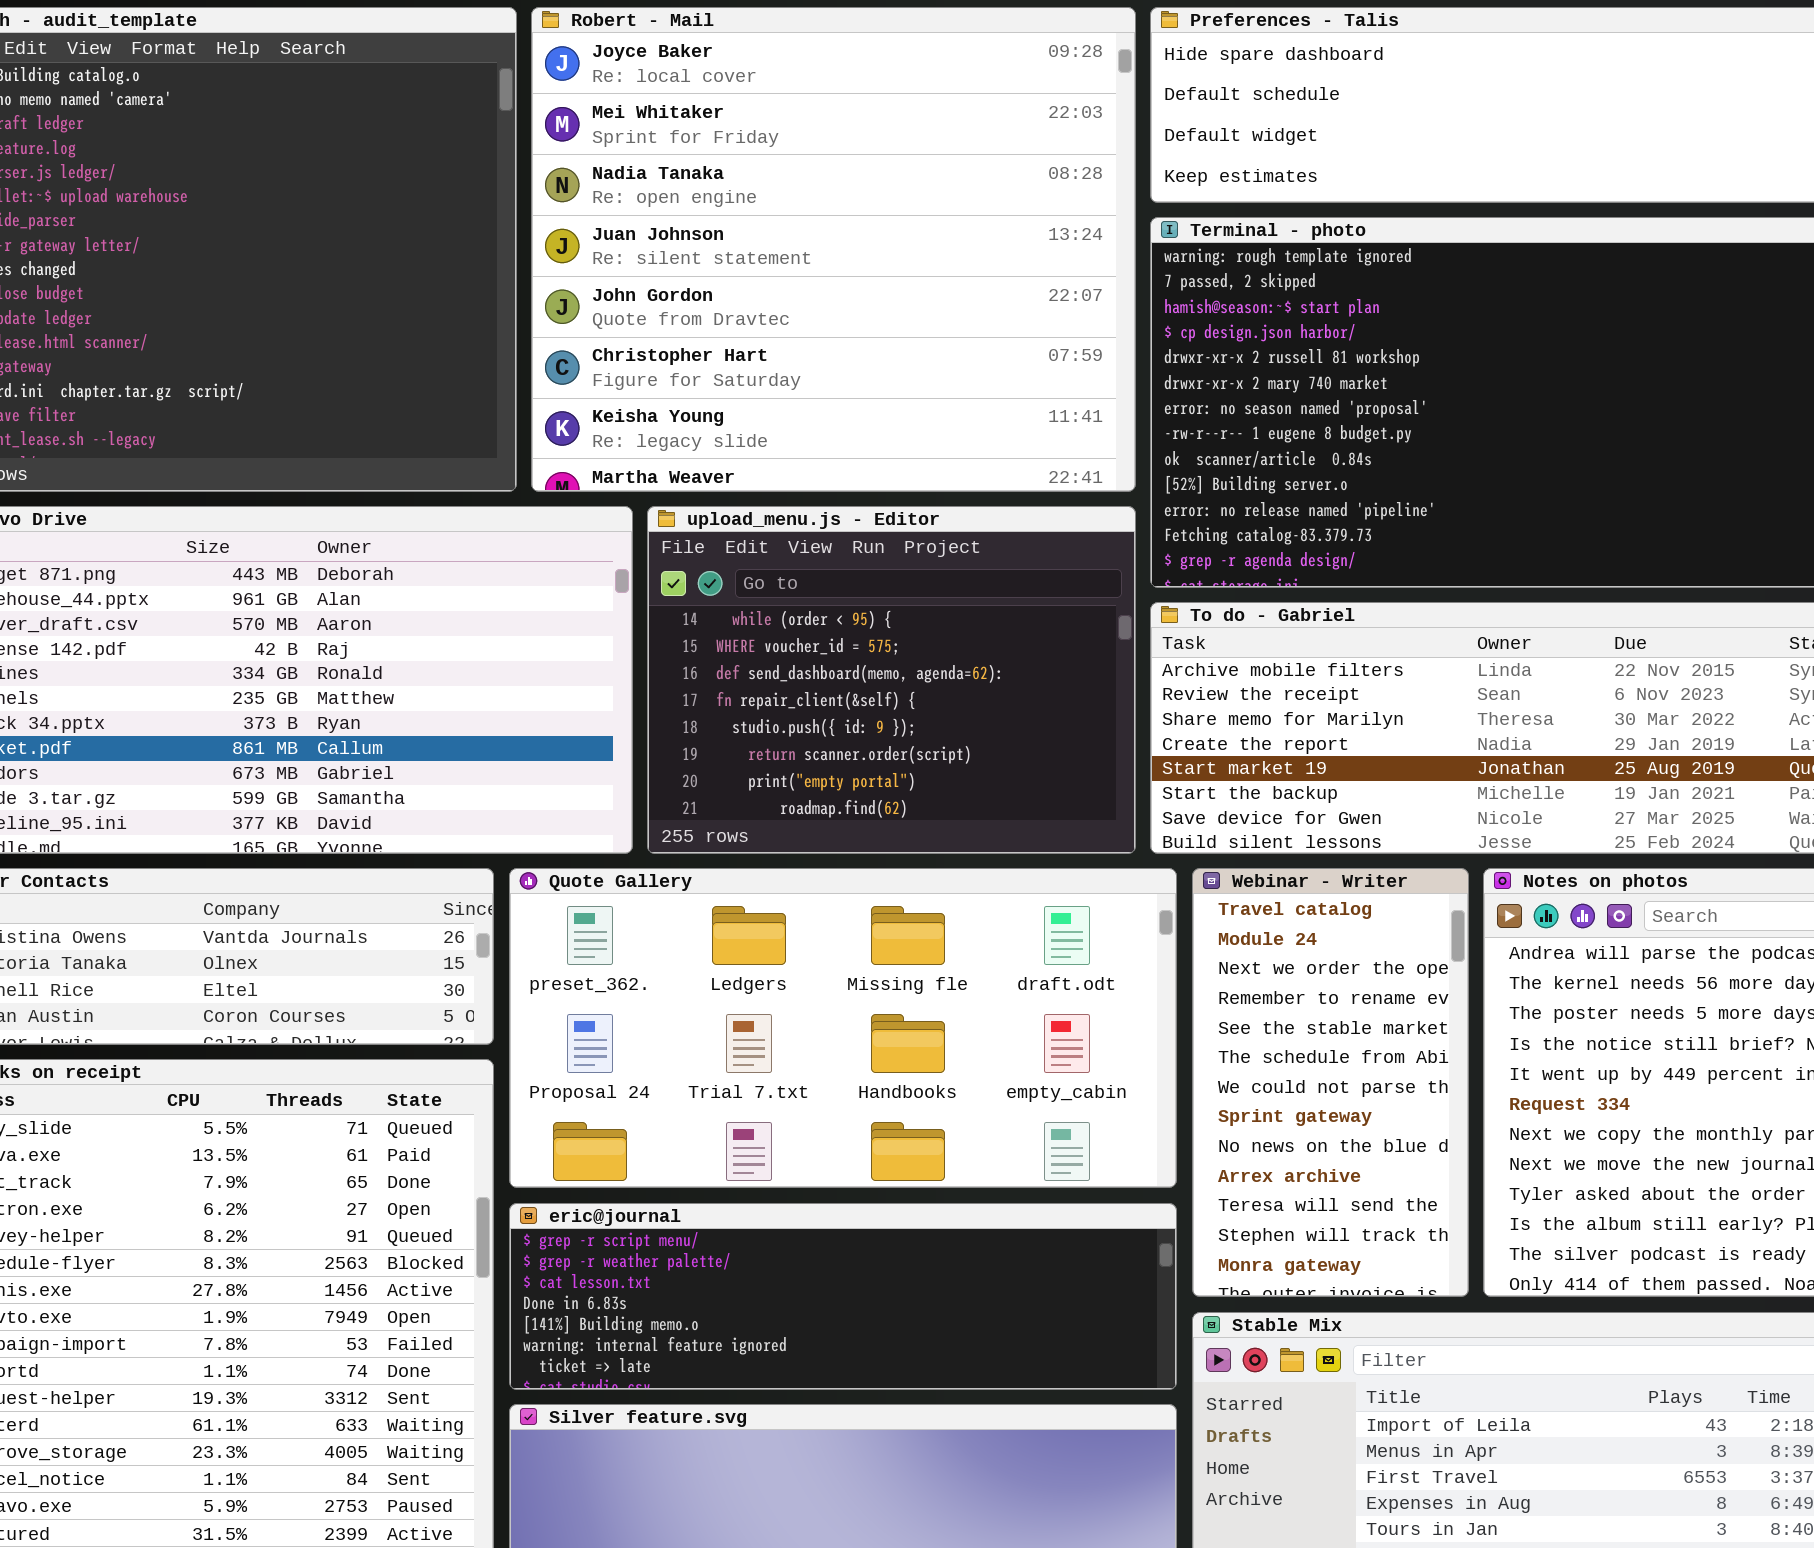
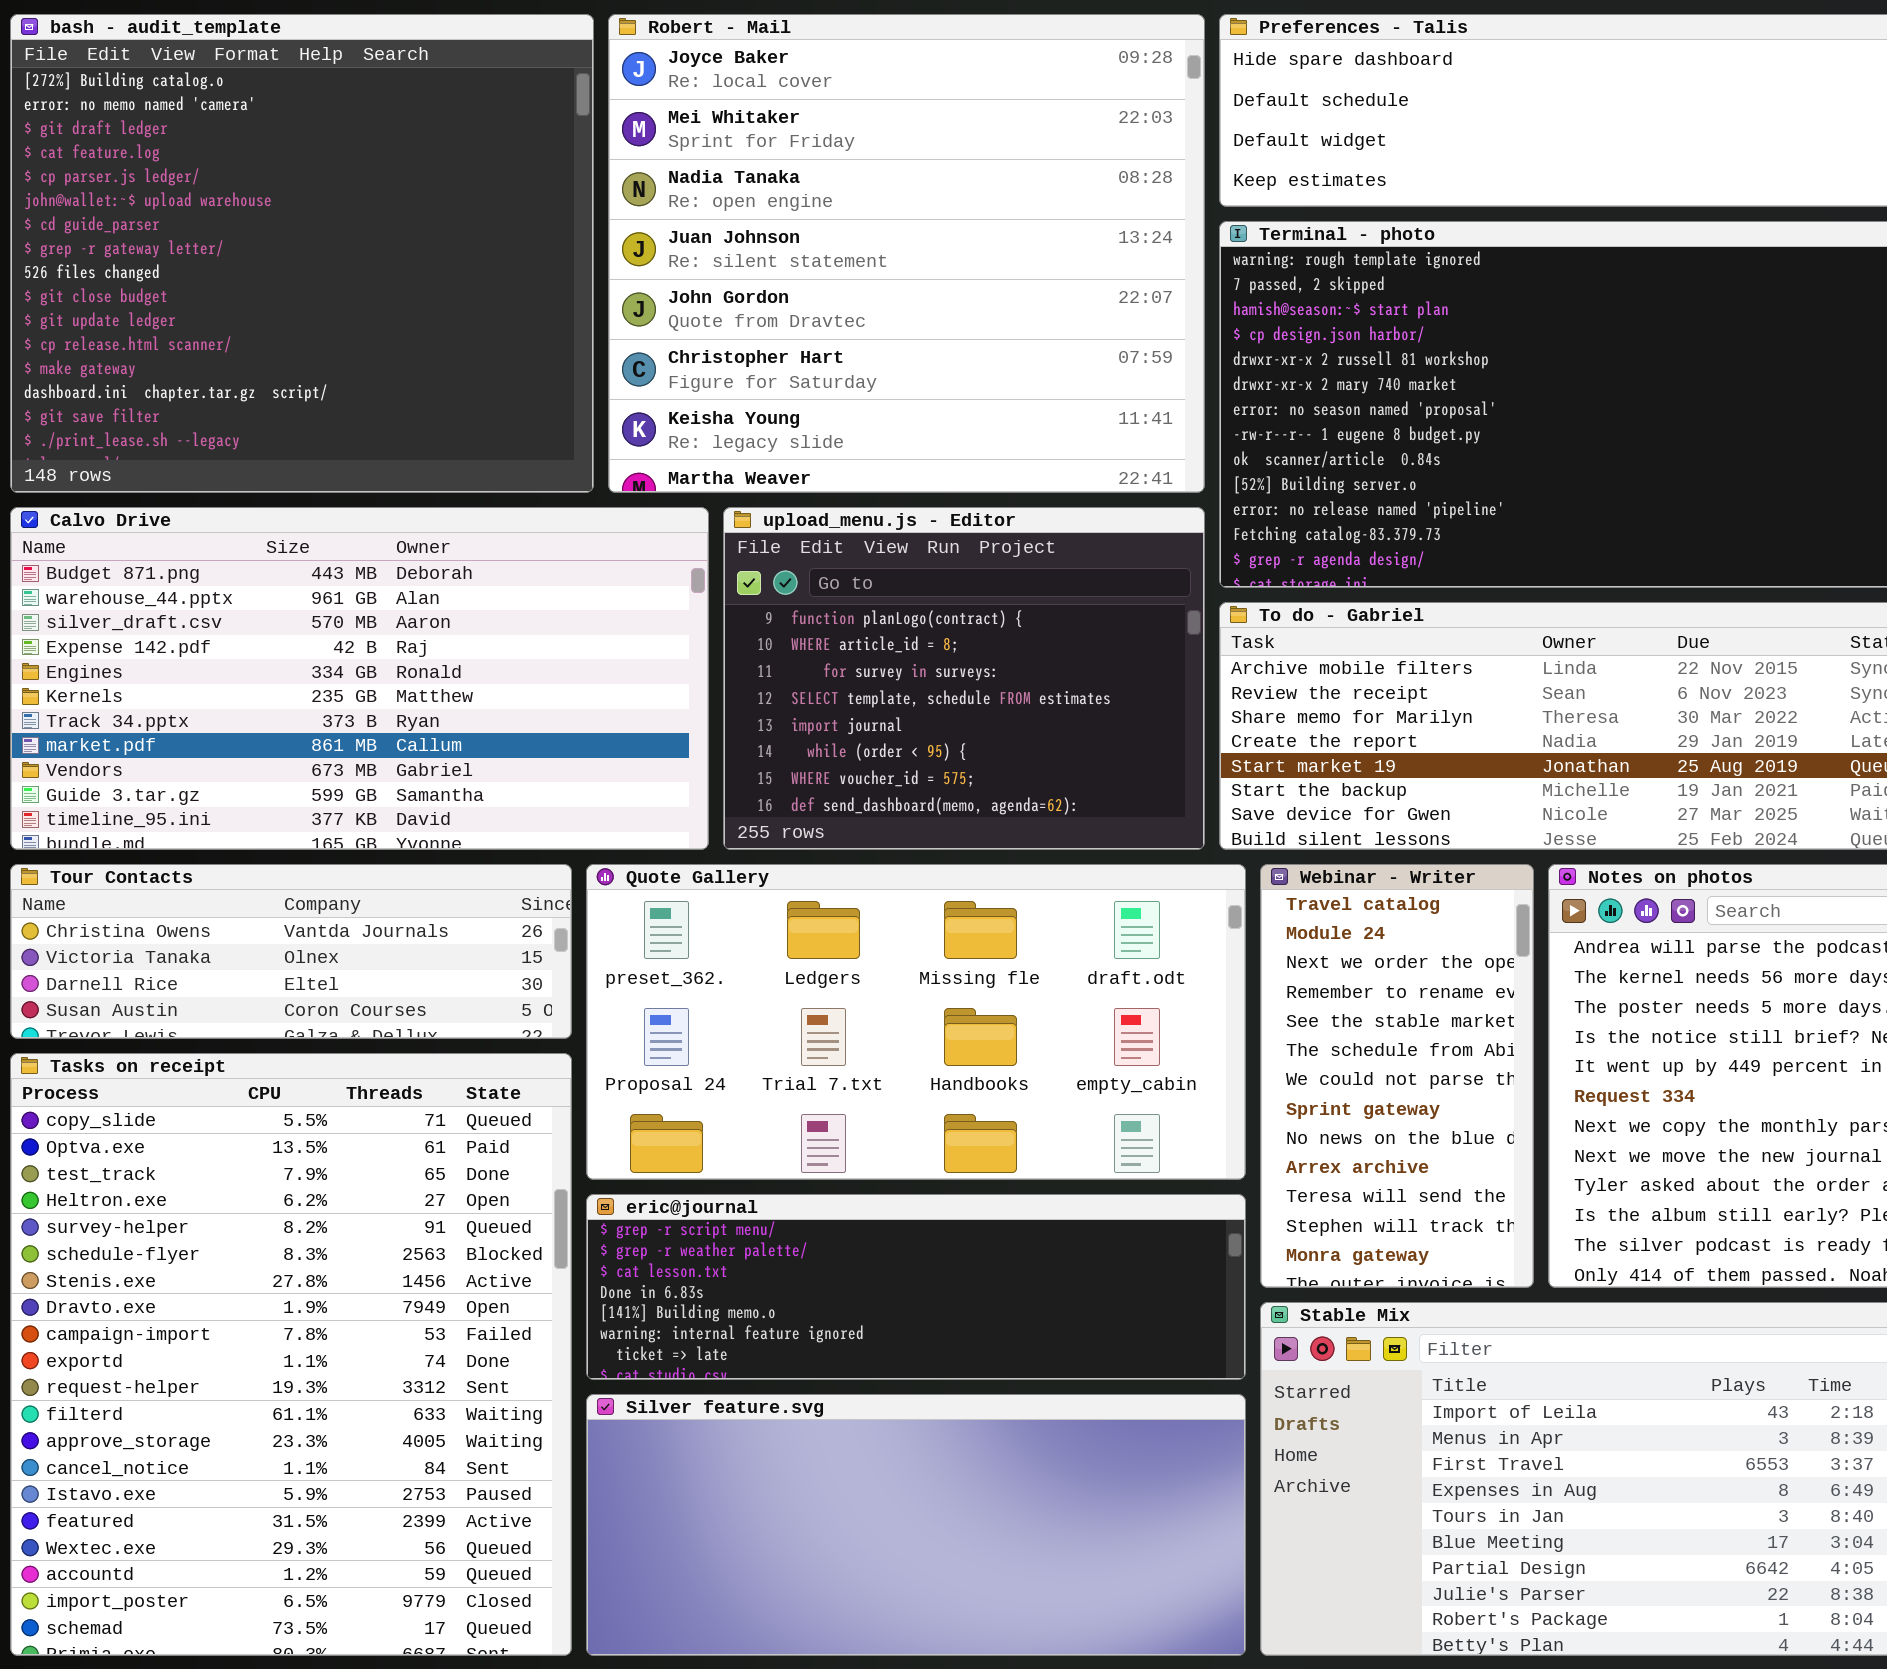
upload_menu.js - Editor: [647,506,1136,854] -> [723,507,1205,850], scrolled up 5 rows

